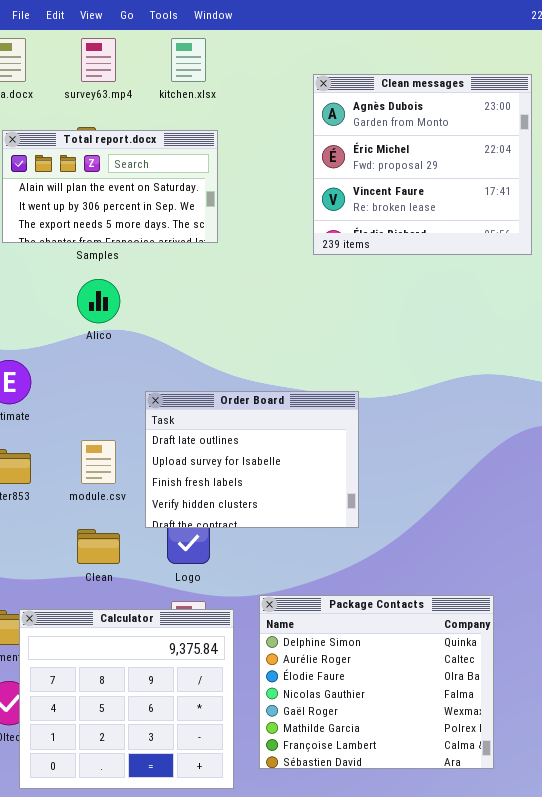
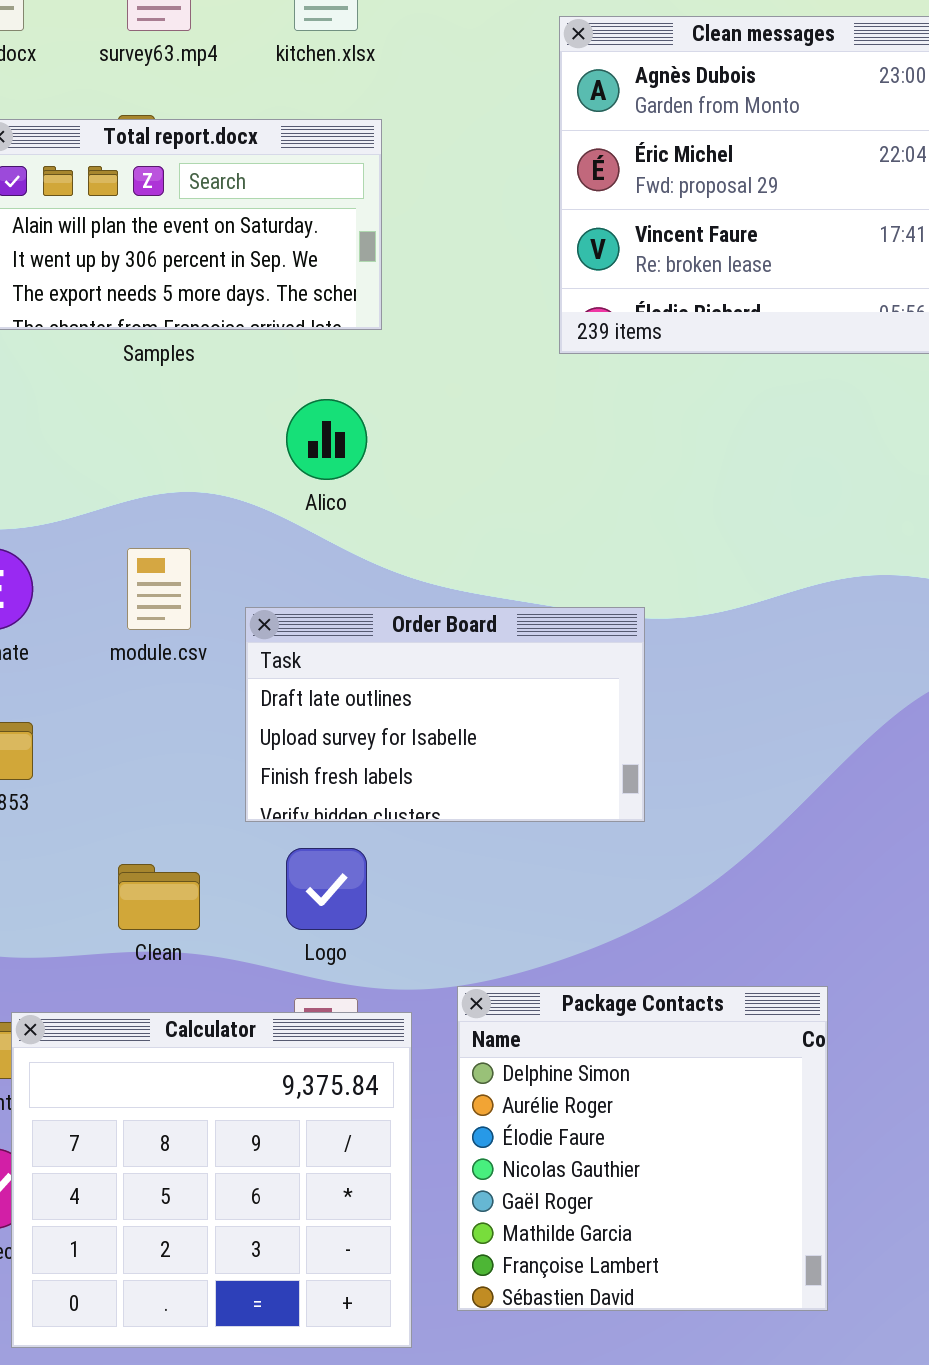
Alico: [77,279,120,323] -> [286,399,367,480], moved
Order Board: [145,391,359,528] -> [245,607,645,822], resized
module.csv: [81,440,116,484] -> [127,548,191,630], moved
Package Contacts: [259,595,494,769] -> [457,986,828,1311], resized

